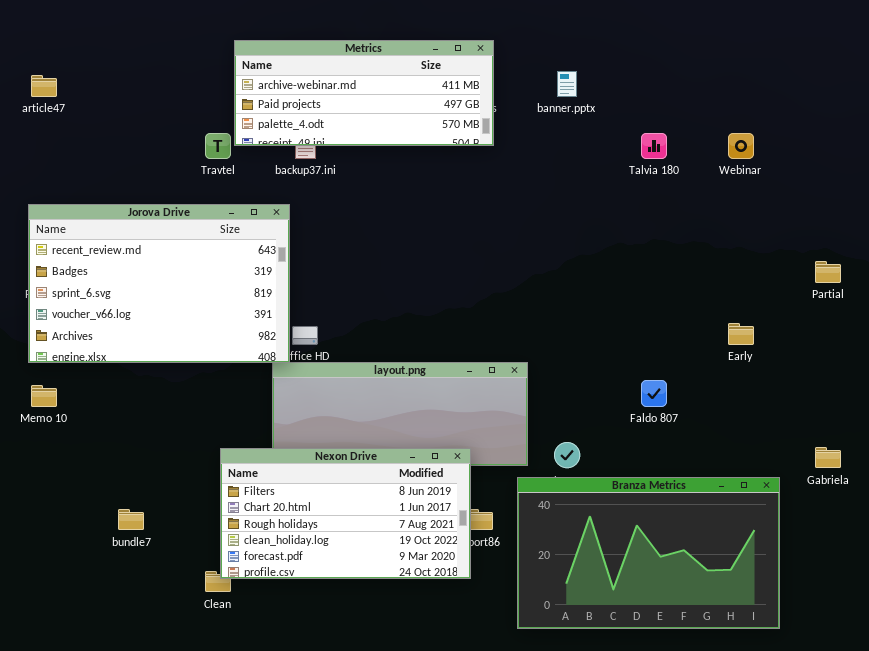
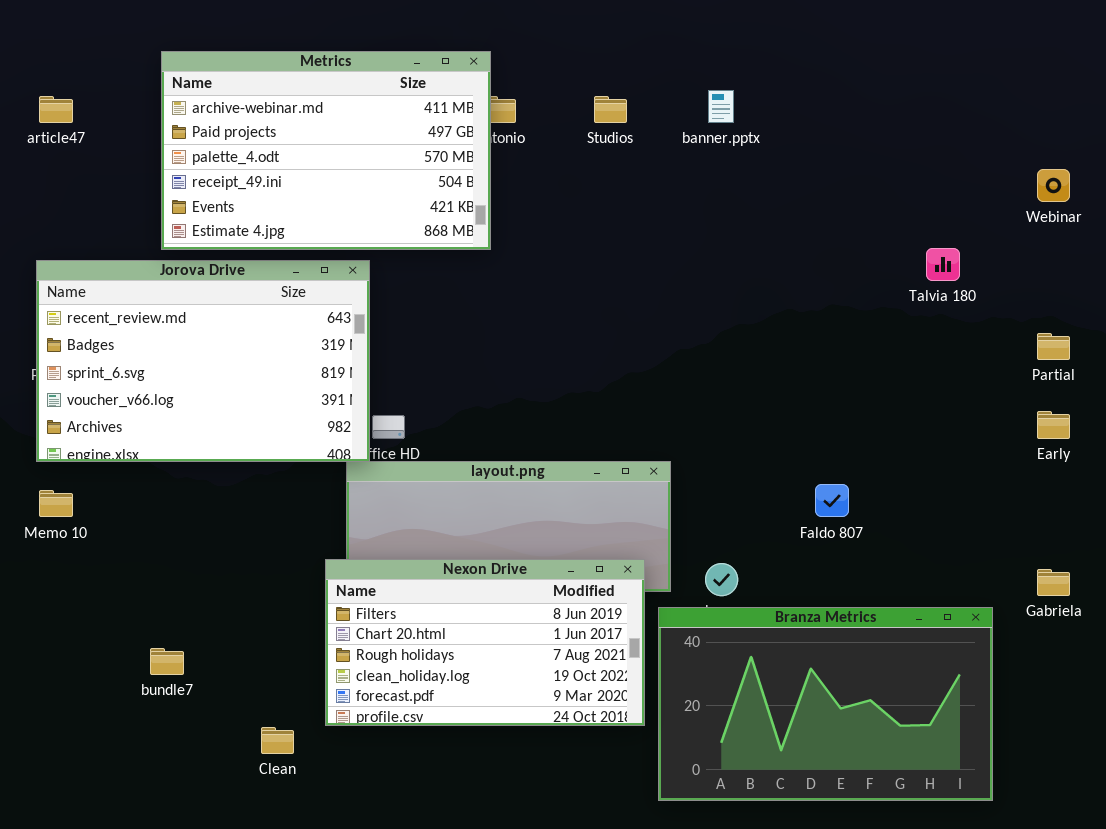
Metrics: [234,40,494,146] -> [161,51,491,250], moved, resized
Talvia 180: [641,133,667,159] -> [926,248,960,281], moved
Webinar: [728,133,754,159] -> [1037,169,1070,202], moved
Early: [728,323,754,345] -> [1037,411,1070,439], moved
Nexon Drive: [220,448,471,579] -> [325,559,645,726], moved

